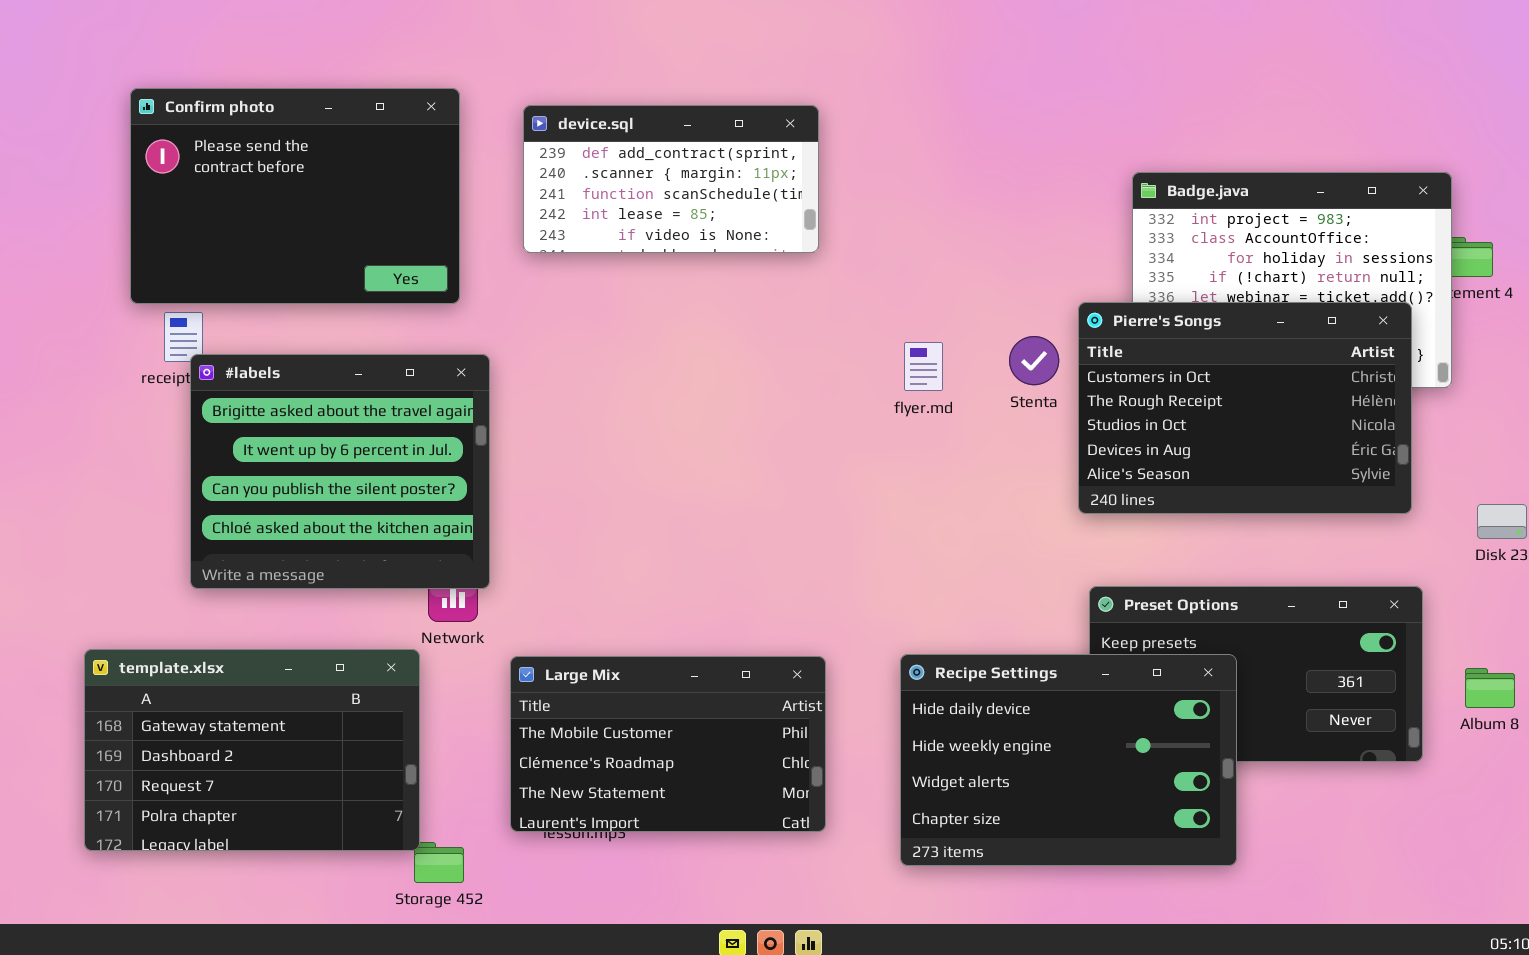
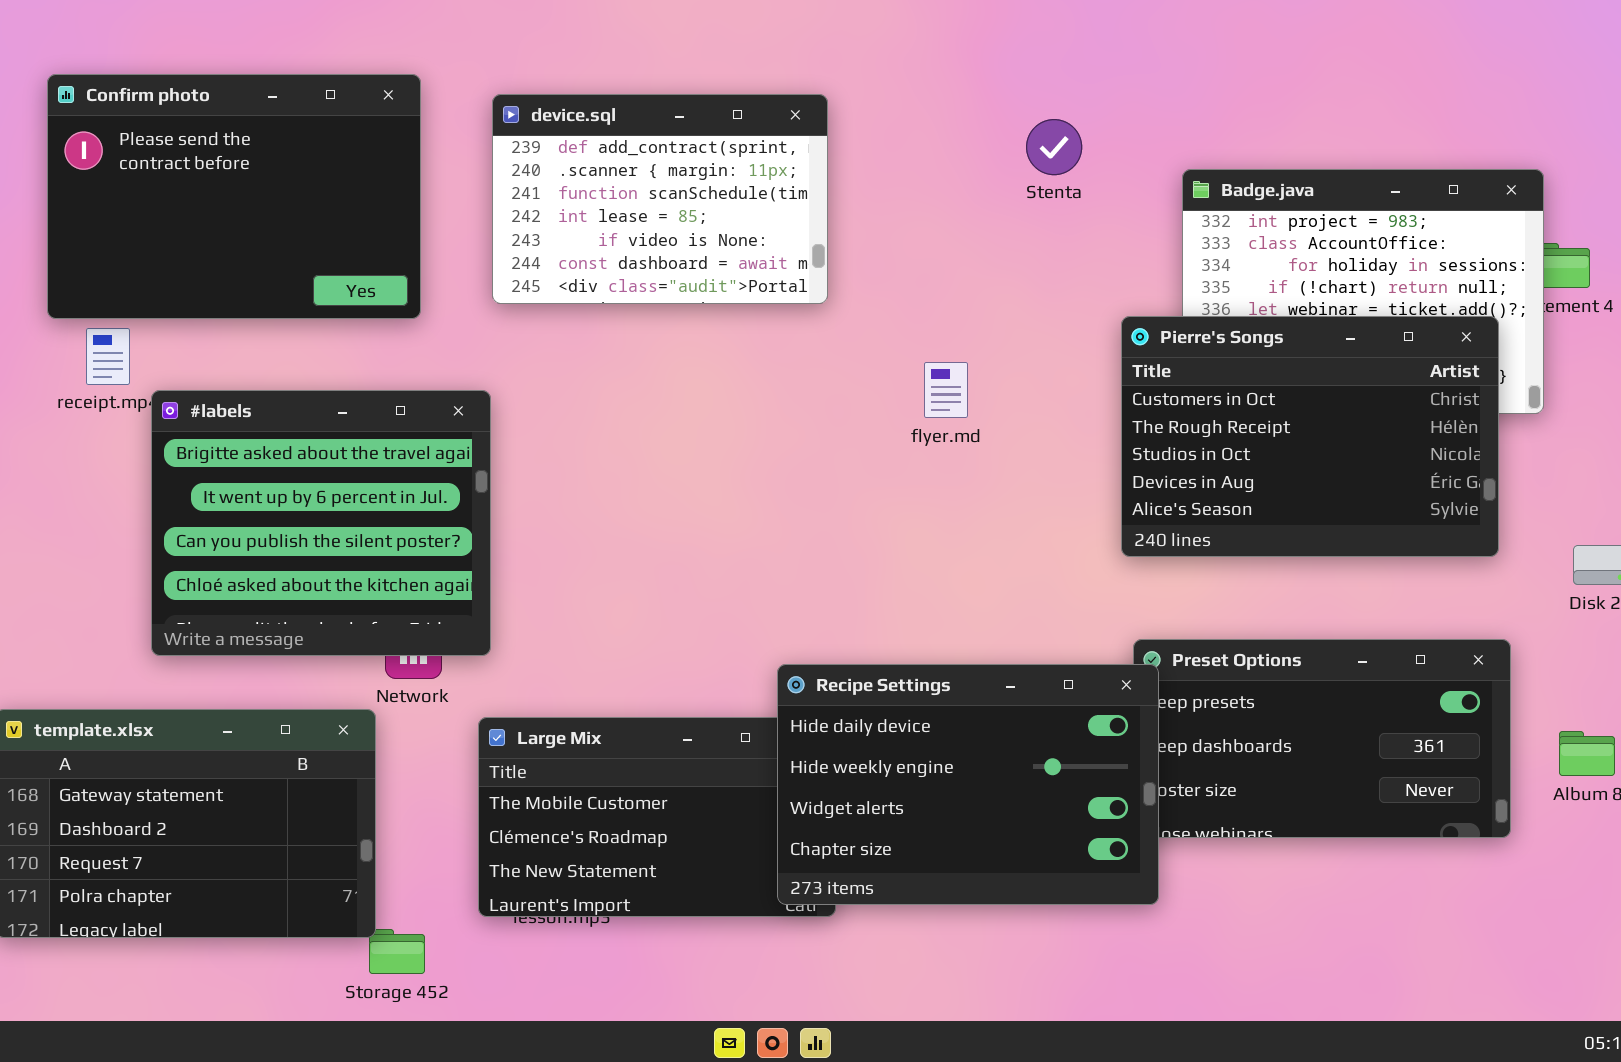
device.sql: [523,105,819,253] -> [492,94,828,304], resized
Stenta: [1009,336,1059,385] -> [1026,119,1082,175], moved
#labels: [190,354,490,589] -> [151,390,491,656], moved
Recipe Settings: [900,654,1237,866] -> [777,664,1159,905], moved

